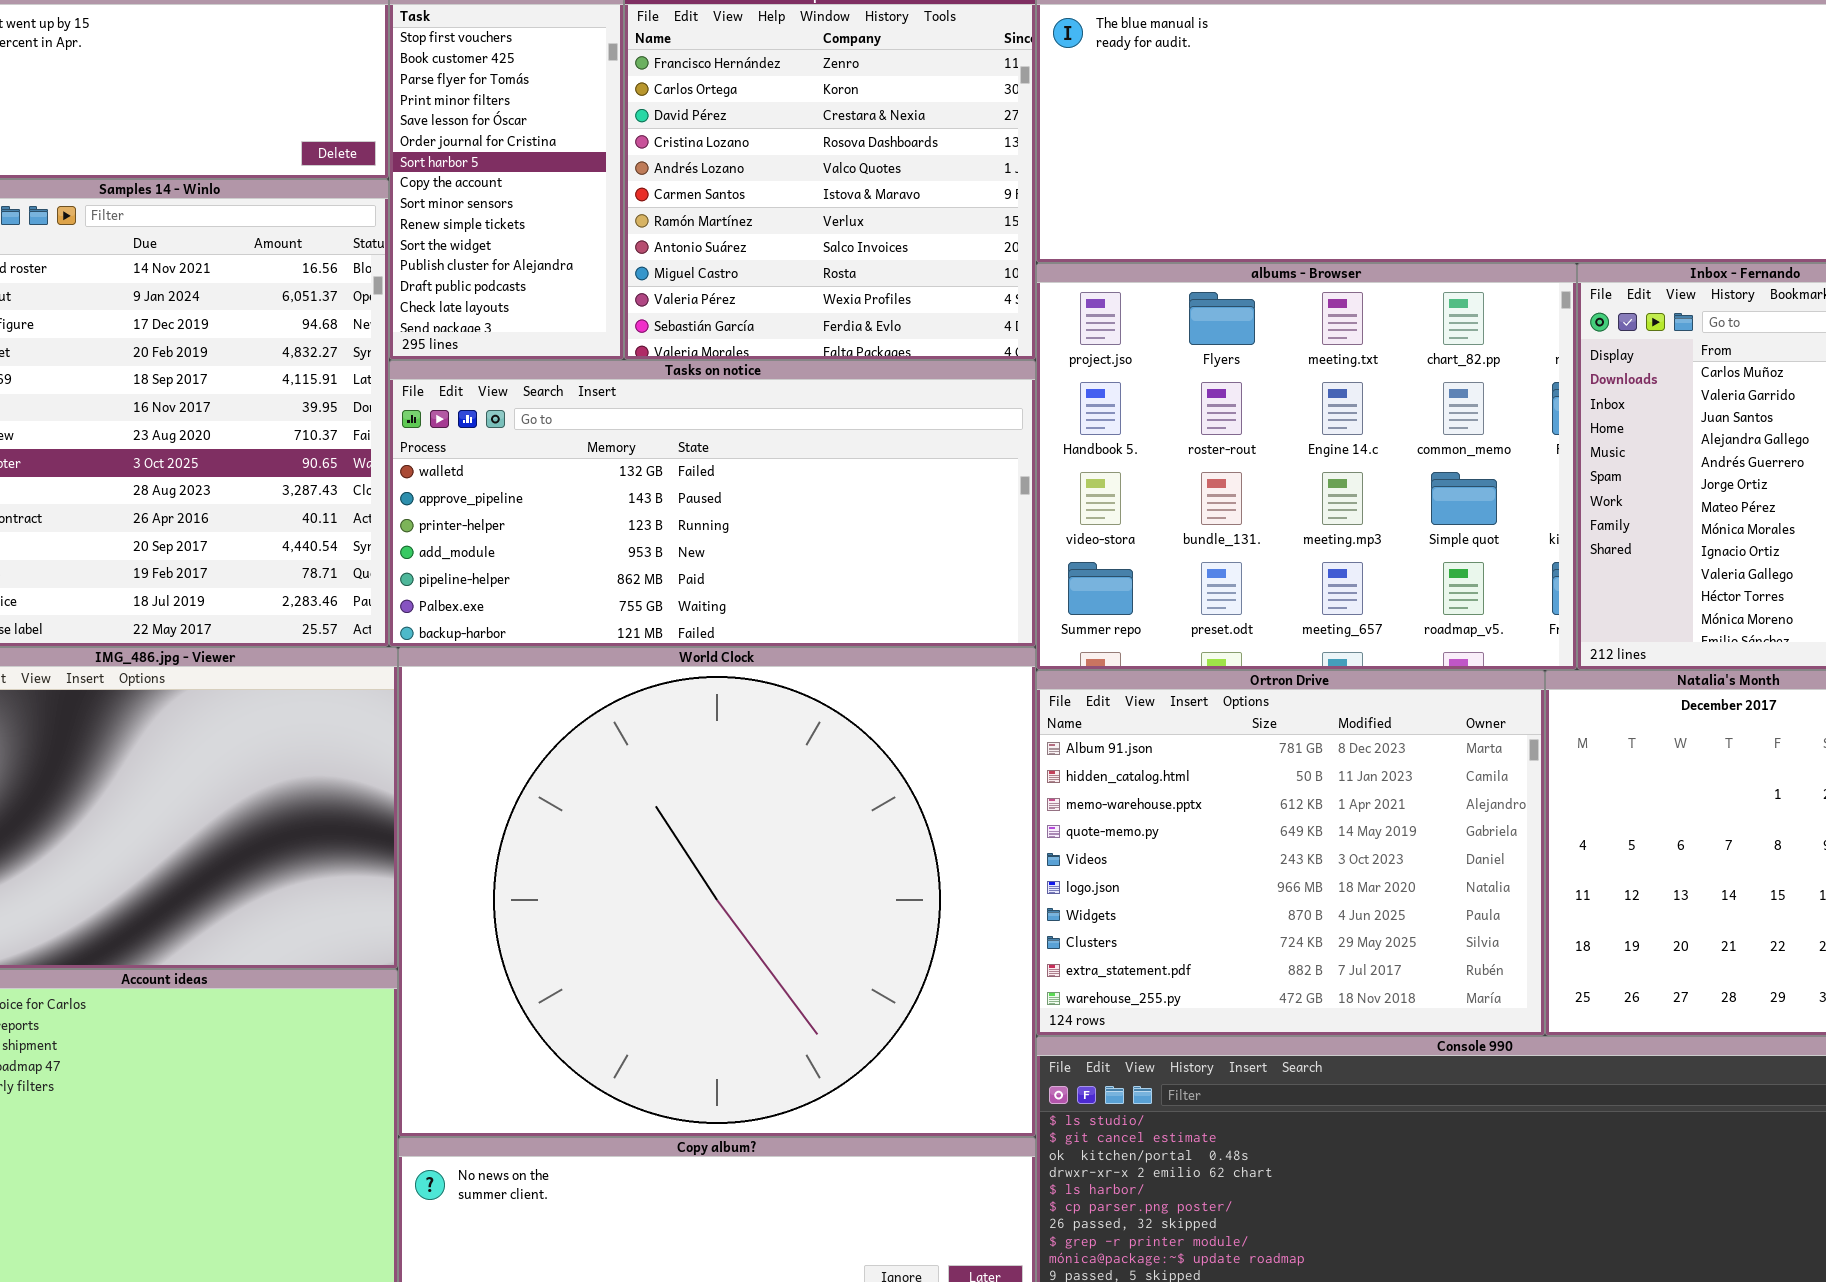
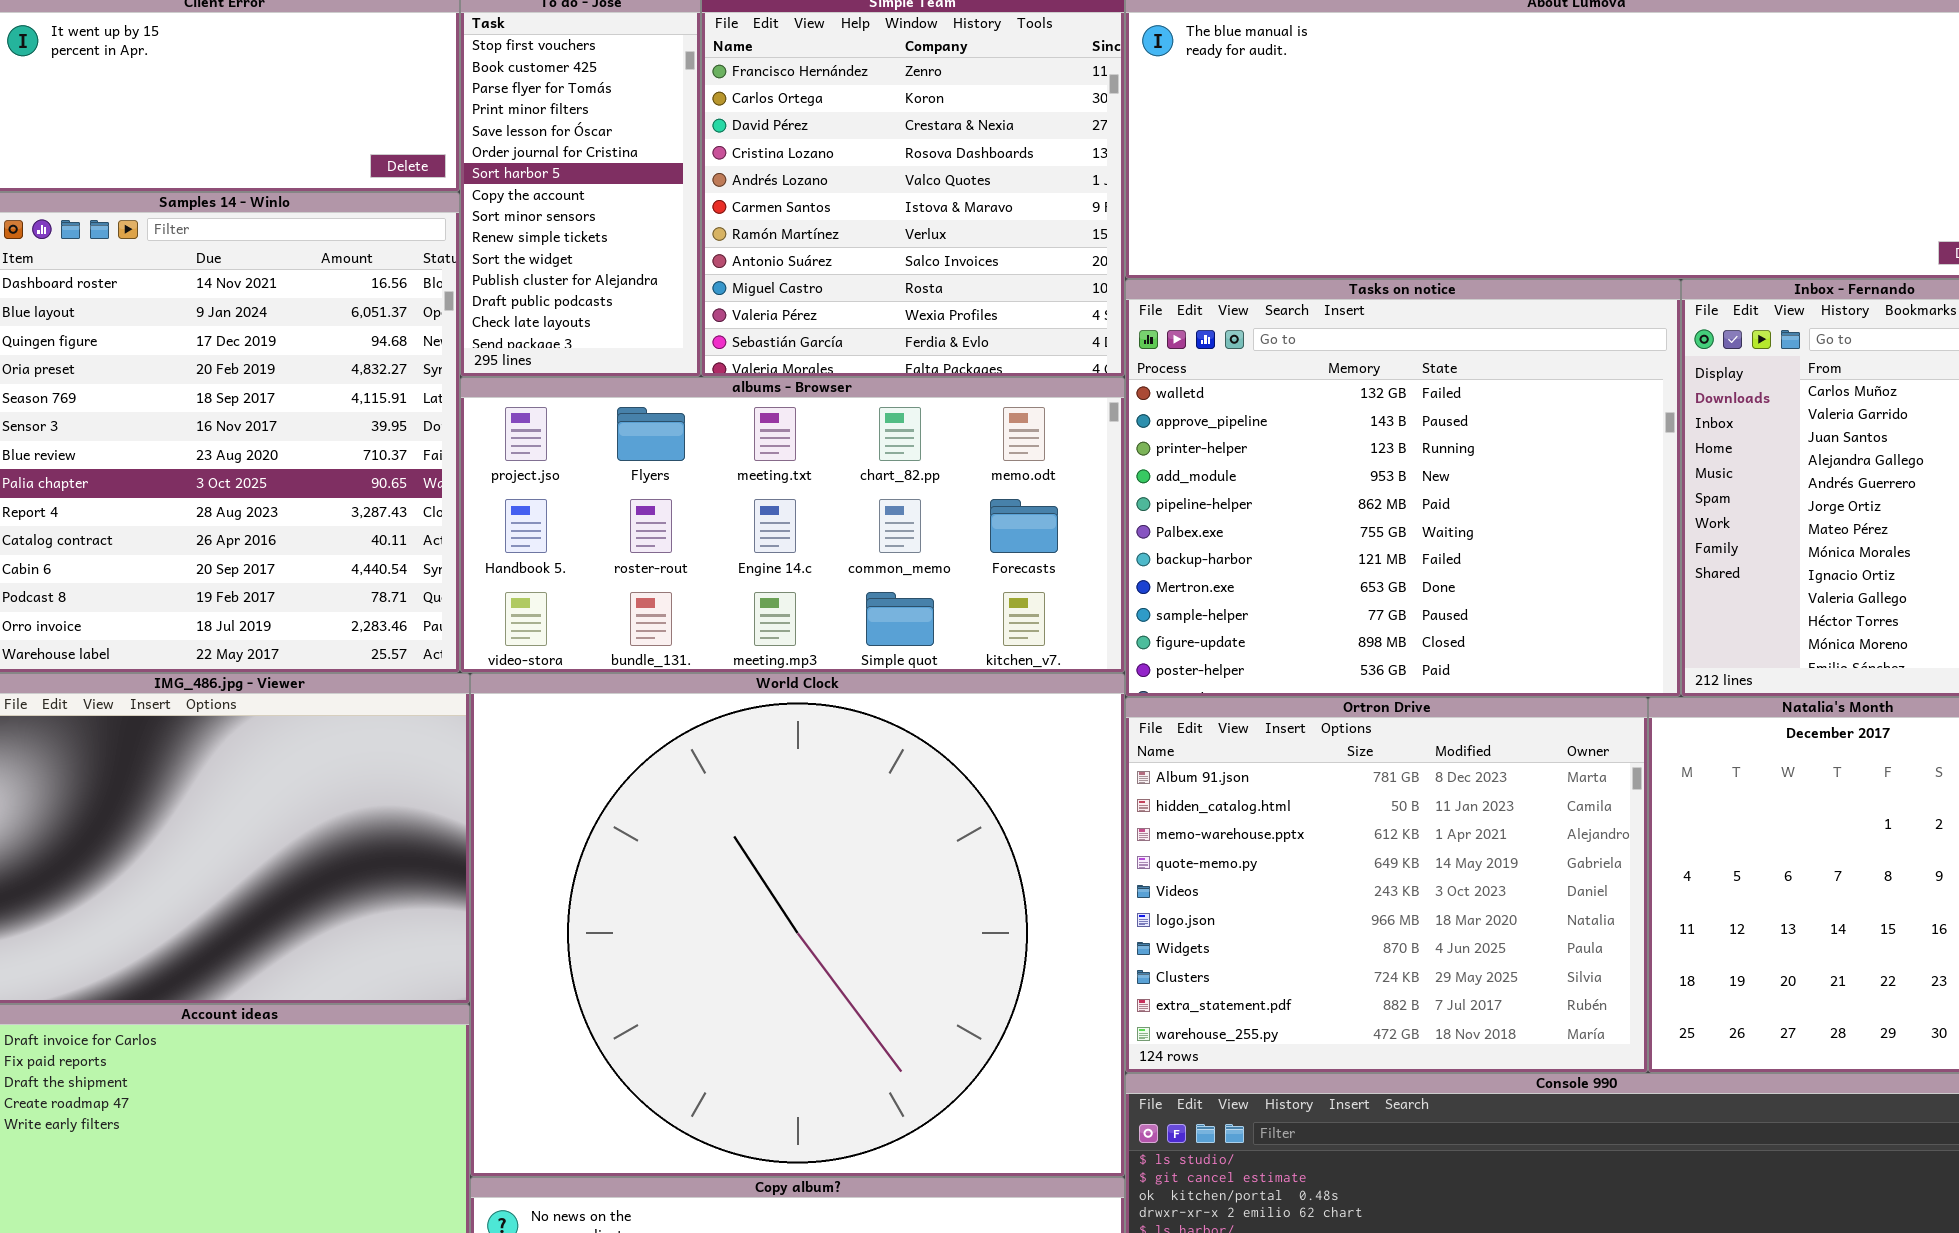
albums - Browser: [1036,263,1577,670] -> [460,377,1125,673], moved, resized
Tasks on notice: [389,360,1036,647] -> [1125,279,1681,697], moved, resized

